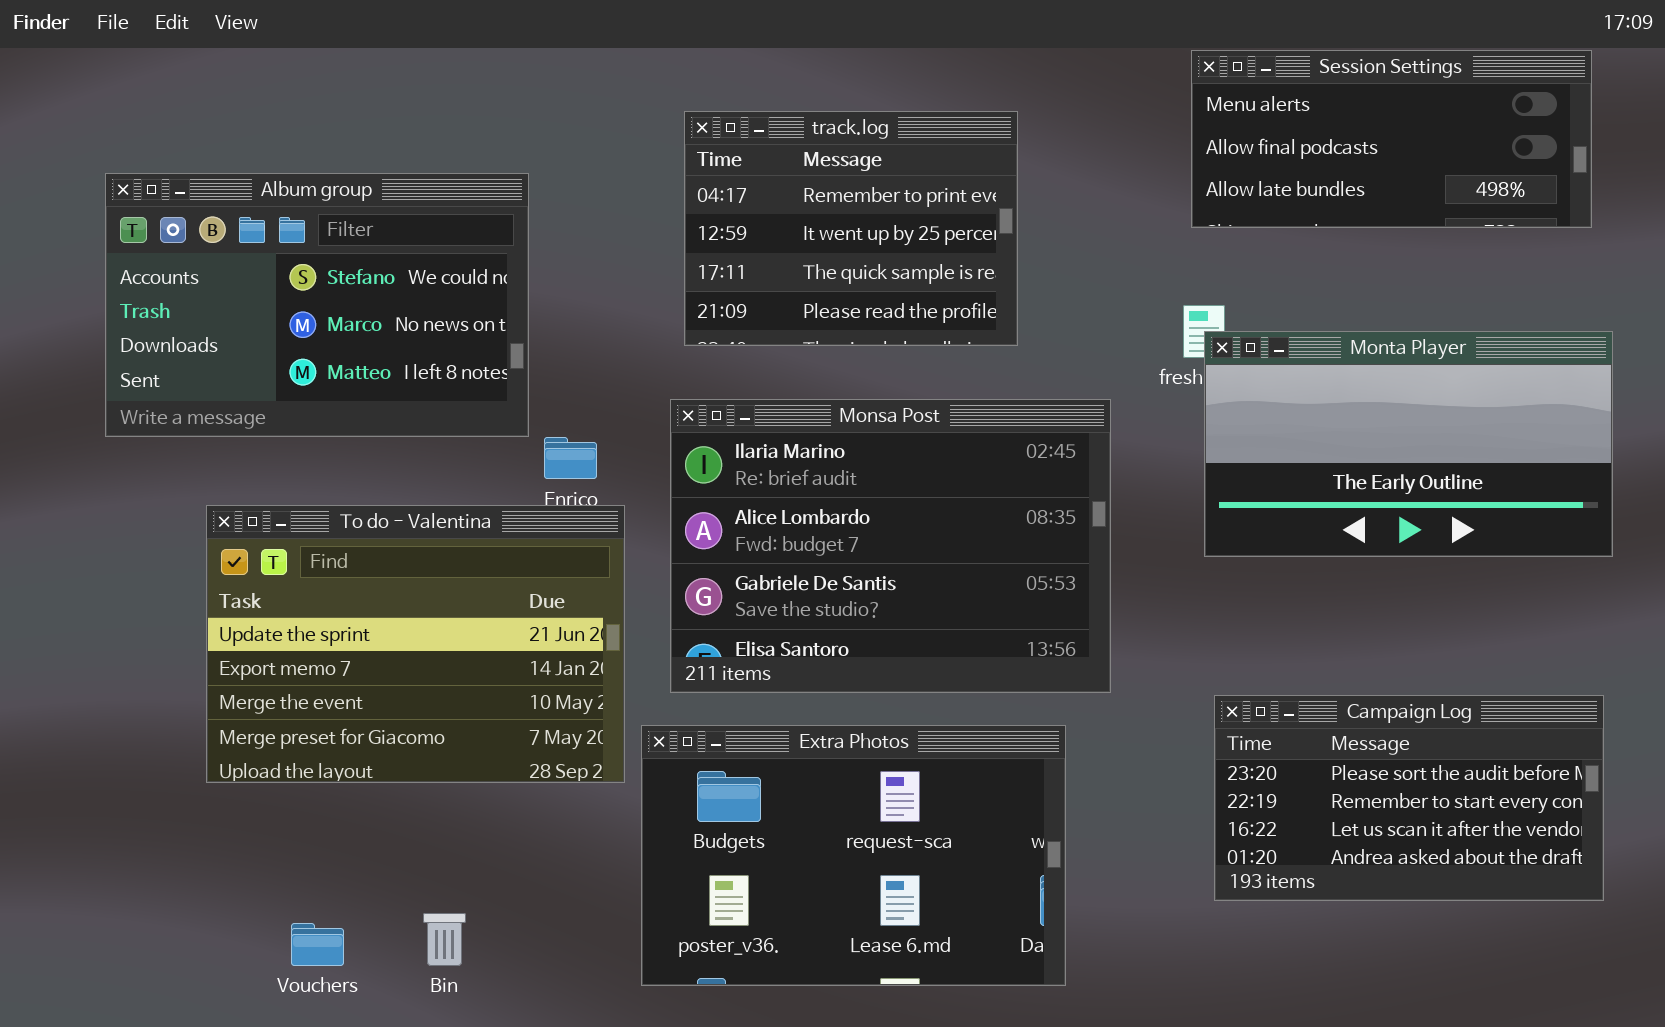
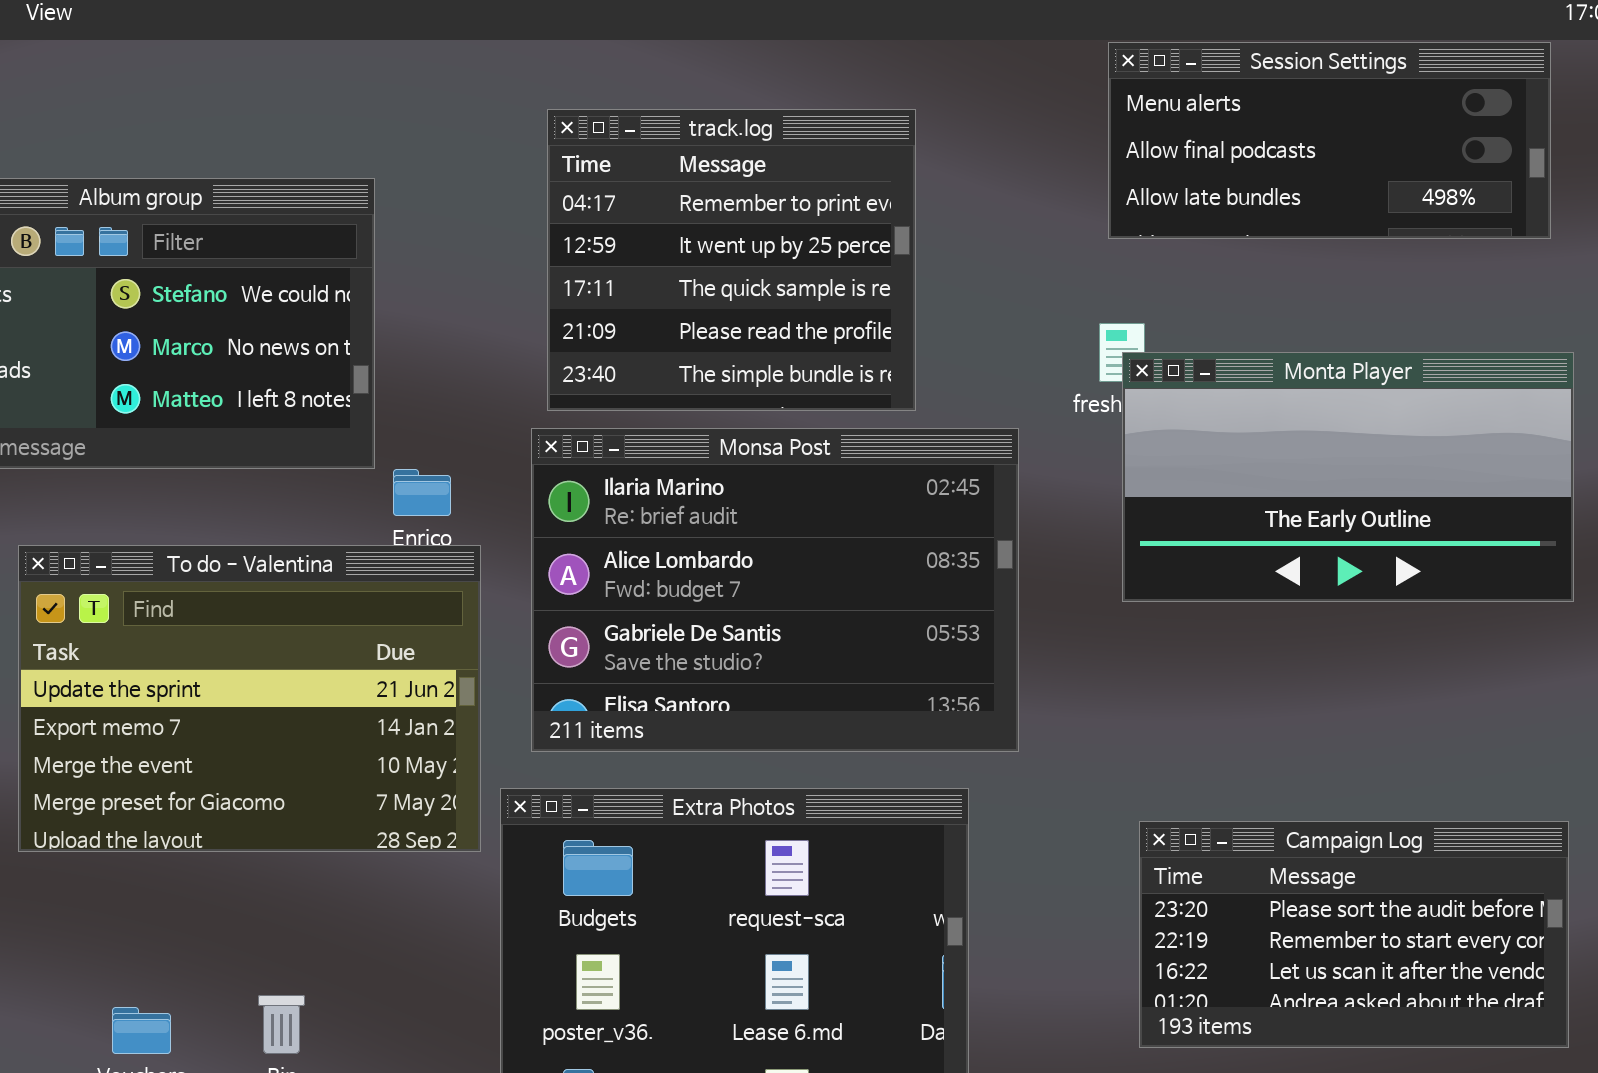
track.log: [684,111,1018,346] -> [547,109,916,411], resized
Campaign Log: [1214,695,1604,901] -> [1139,821,1569,1048], moved

